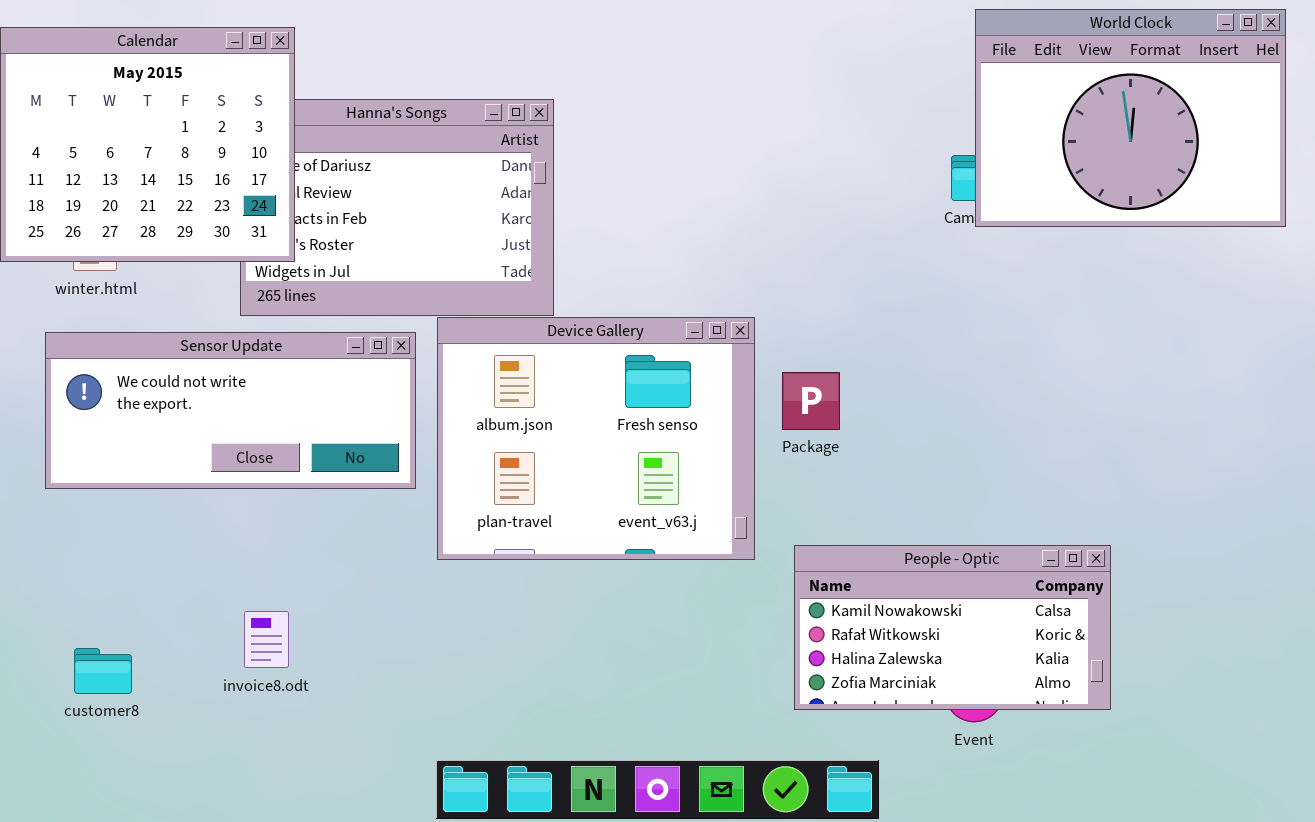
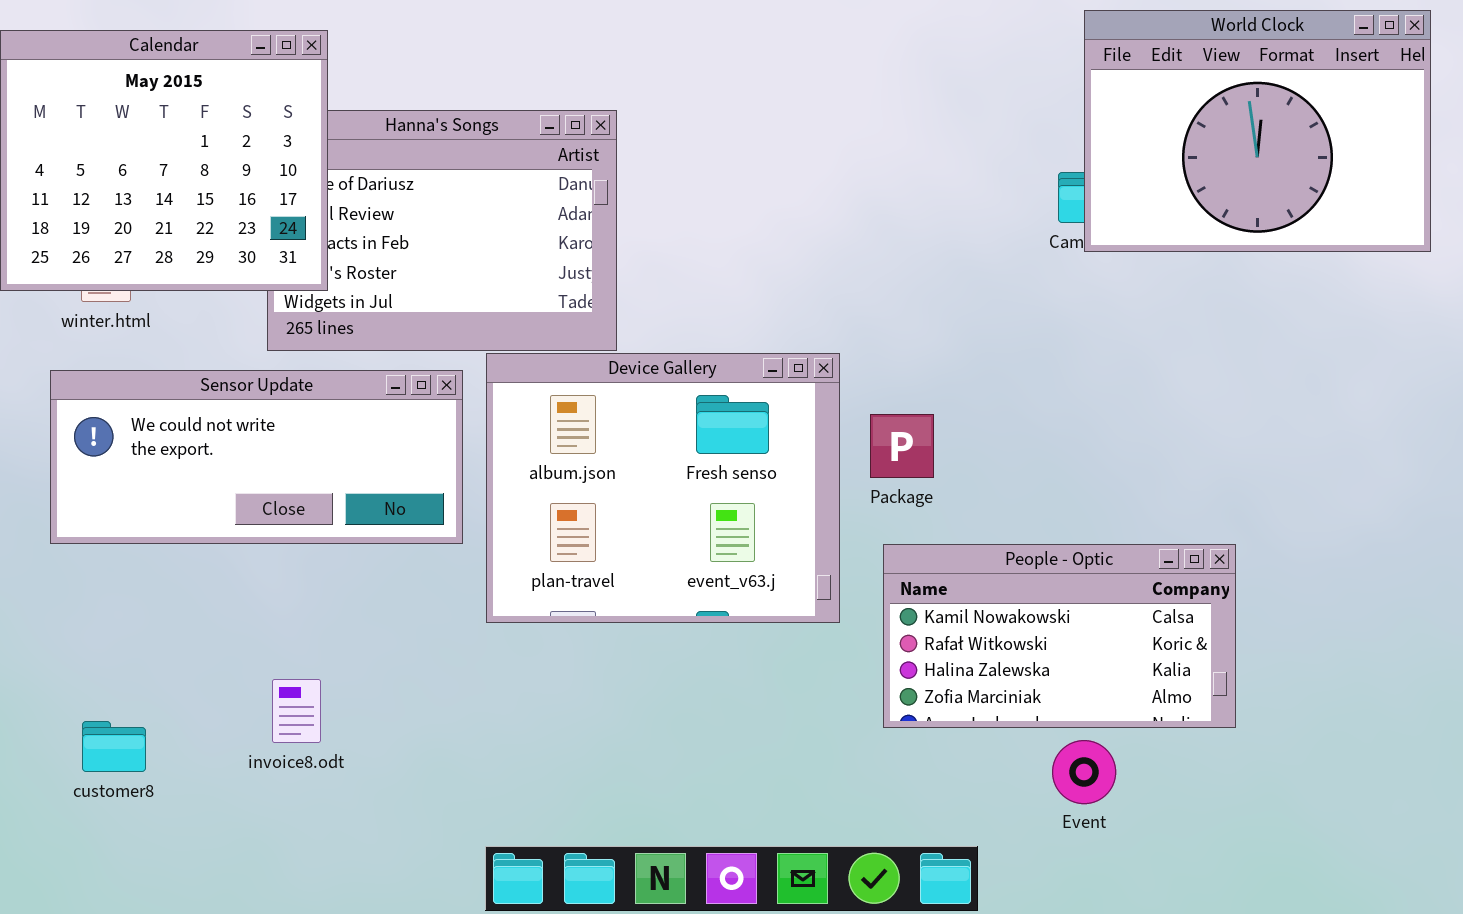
People - Optic: [794,545,1111,710] -> [883,544,1236,728], moved

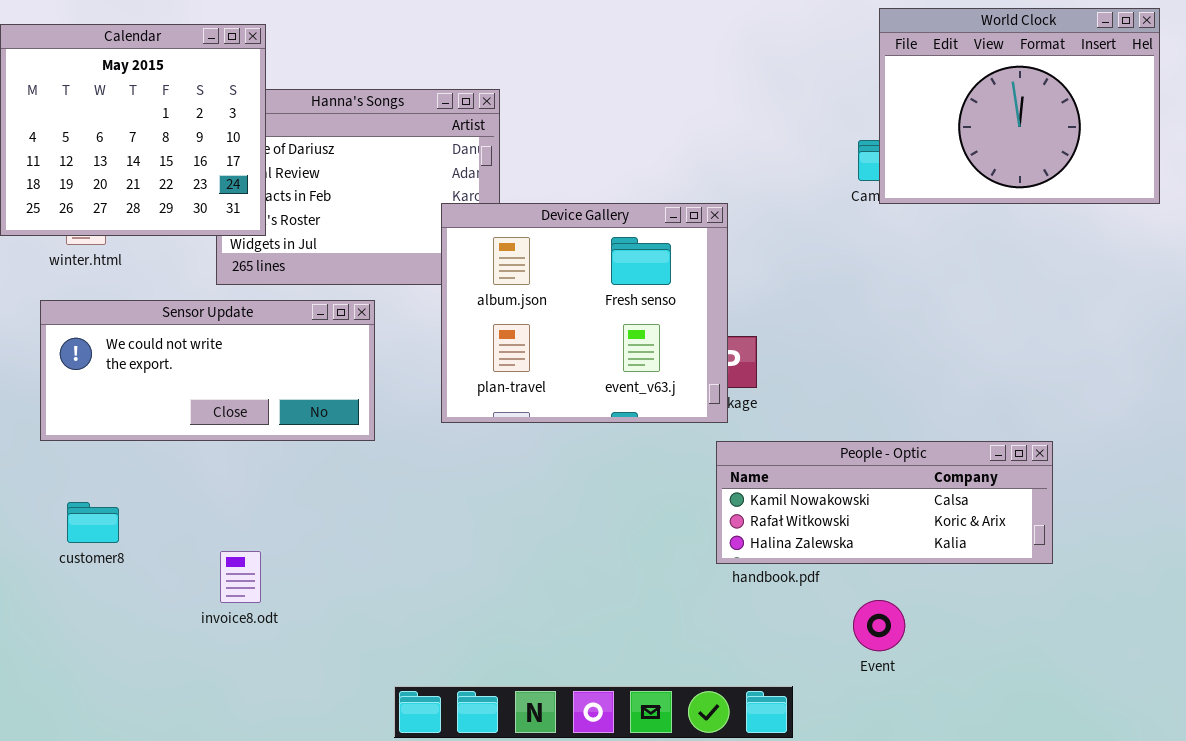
Device Gallery: [486,353,840,623] -> [441,203,728,423], moved
People - Optic: [883,544,1236,728] -> [716,441,1053,564], resized
customer8: [82,721,146,772] -> [67,502,119,543], moved

